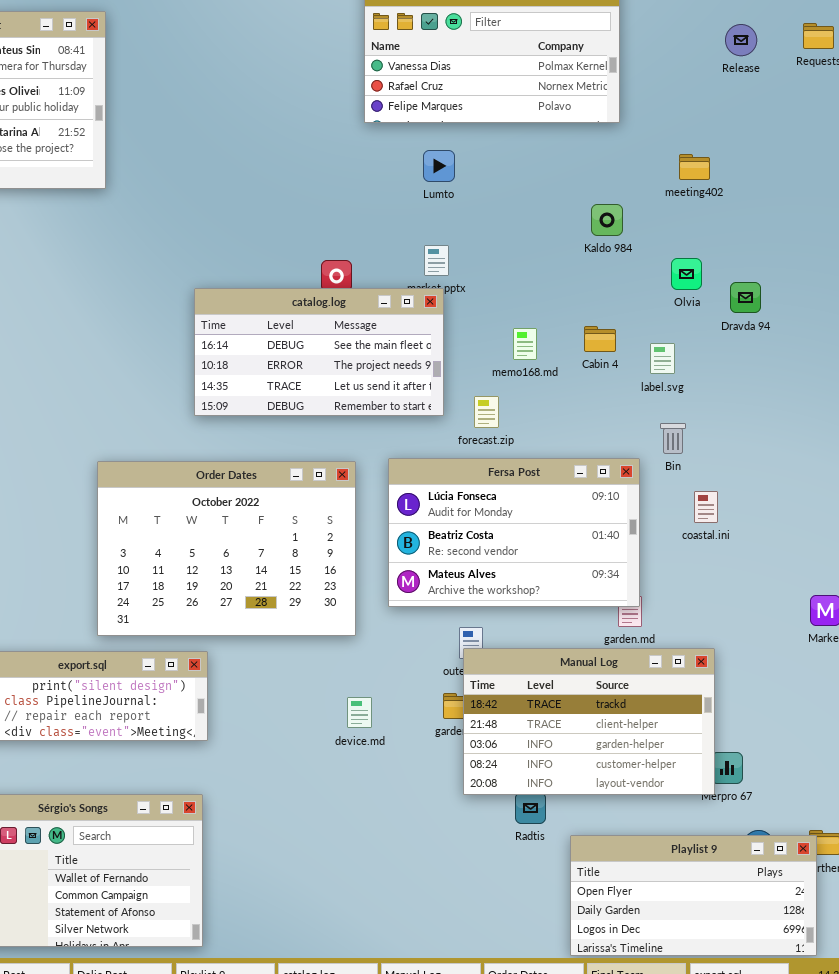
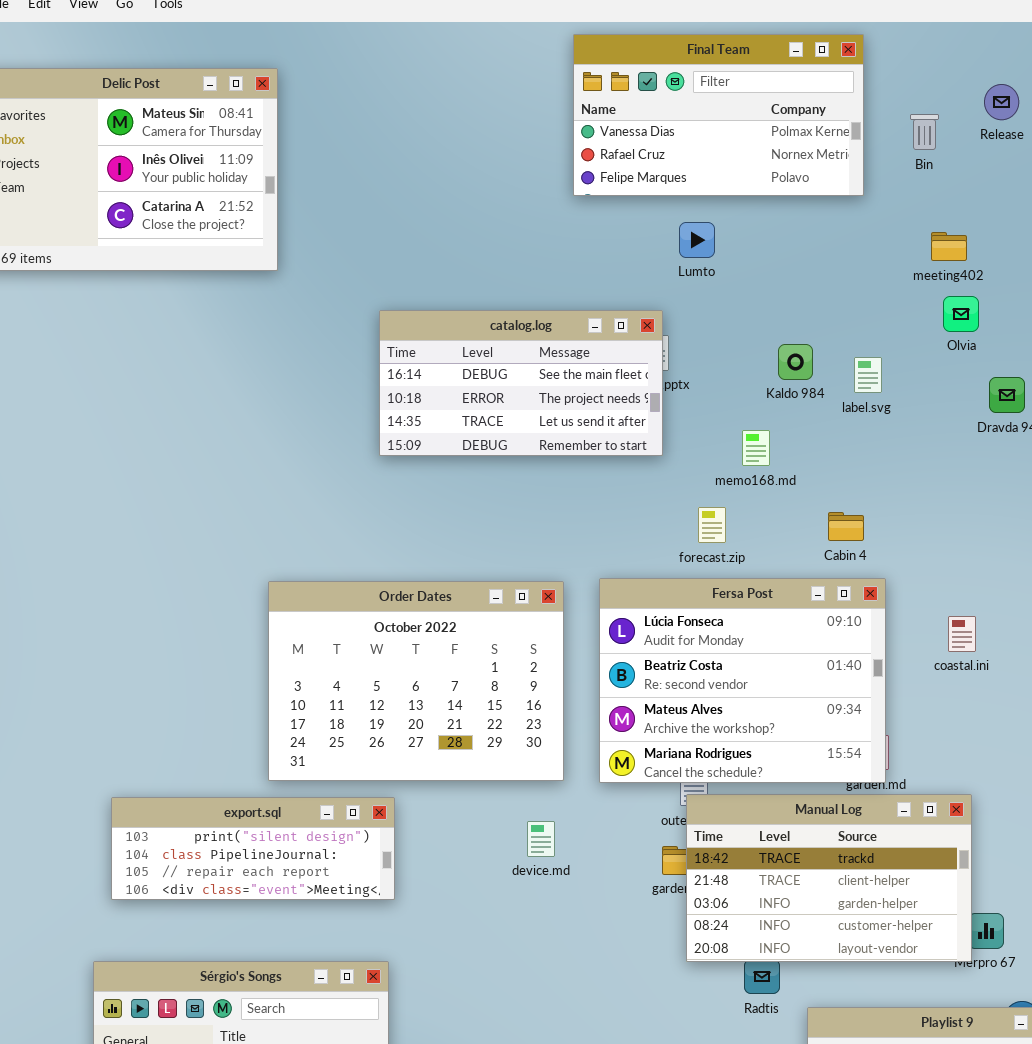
Lumto: [423,150,455,182] -> [679,222,715,258], moved
Kaldo 984: [591,204,623,236] -> [778,344,813,380], moved
Olvia: [671,258,702,290] -> [943,296,979,332], moved
catalog.log: [194,288,444,416] -> [379,310,663,456], moved
Cabin 4: [584,326,616,352] -> [828,512,864,541], moved
label.svg: [650,343,675,374] -> [854,357,882,393], moved
Bin: [660,423,686,454] -> [910,114,939,150], moved
Fersa Post: [388,458,640,607] -> [599,578,886,783], resized
device.md: [347,697,372,728] -> [527,821,555,857], moved

